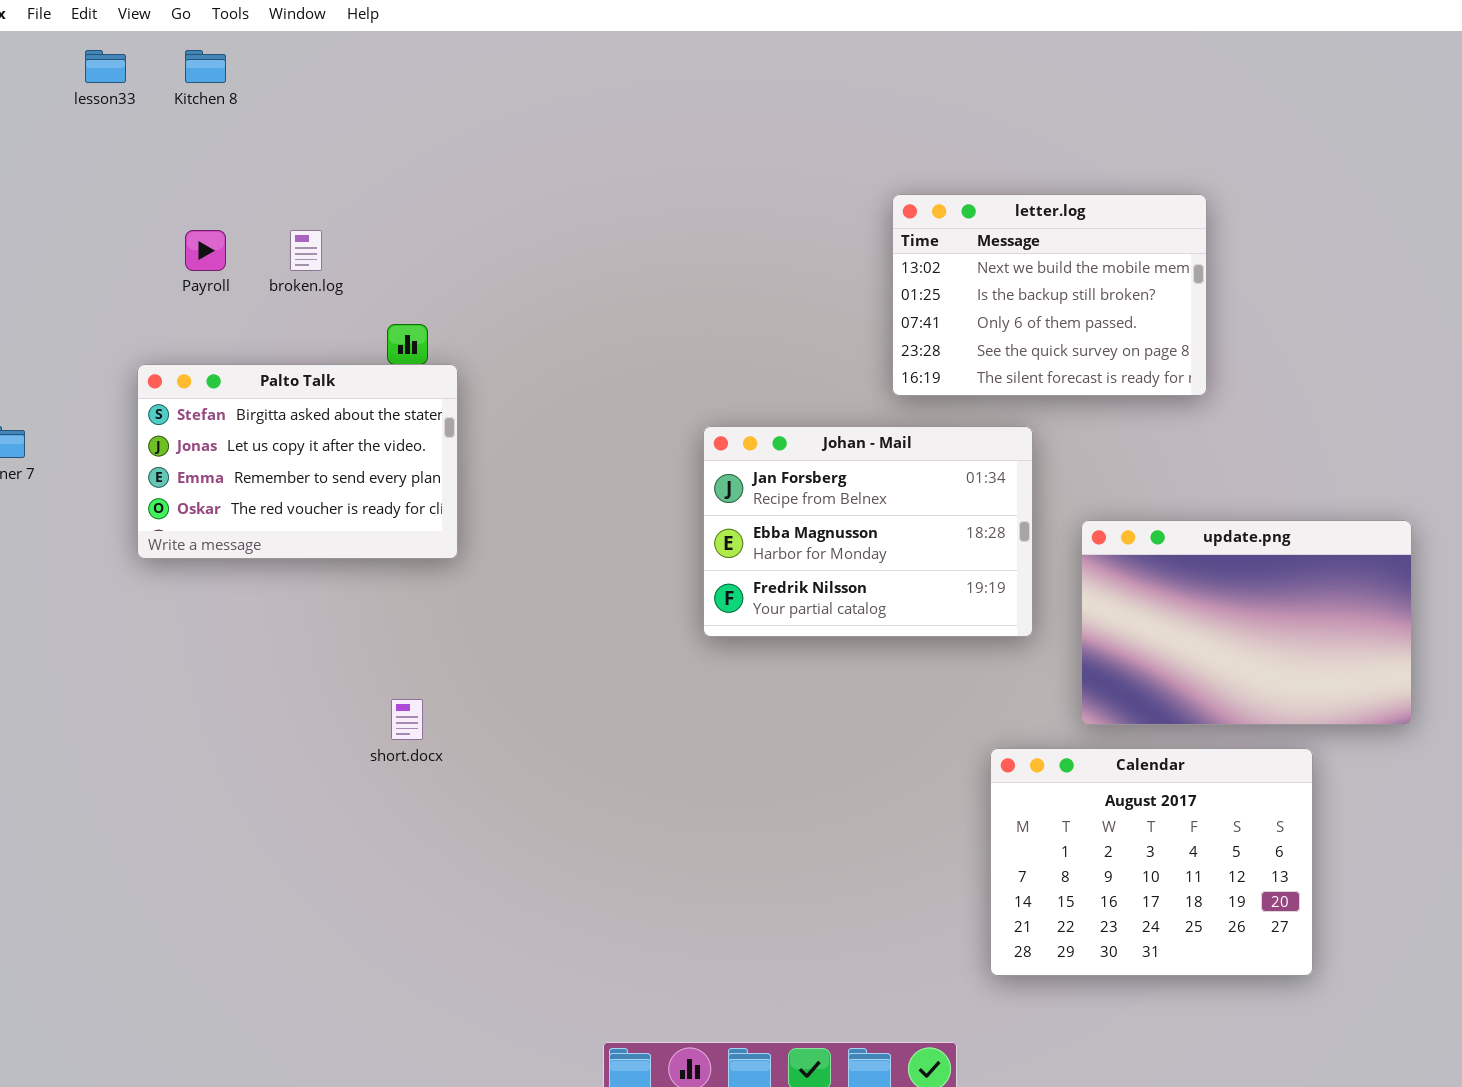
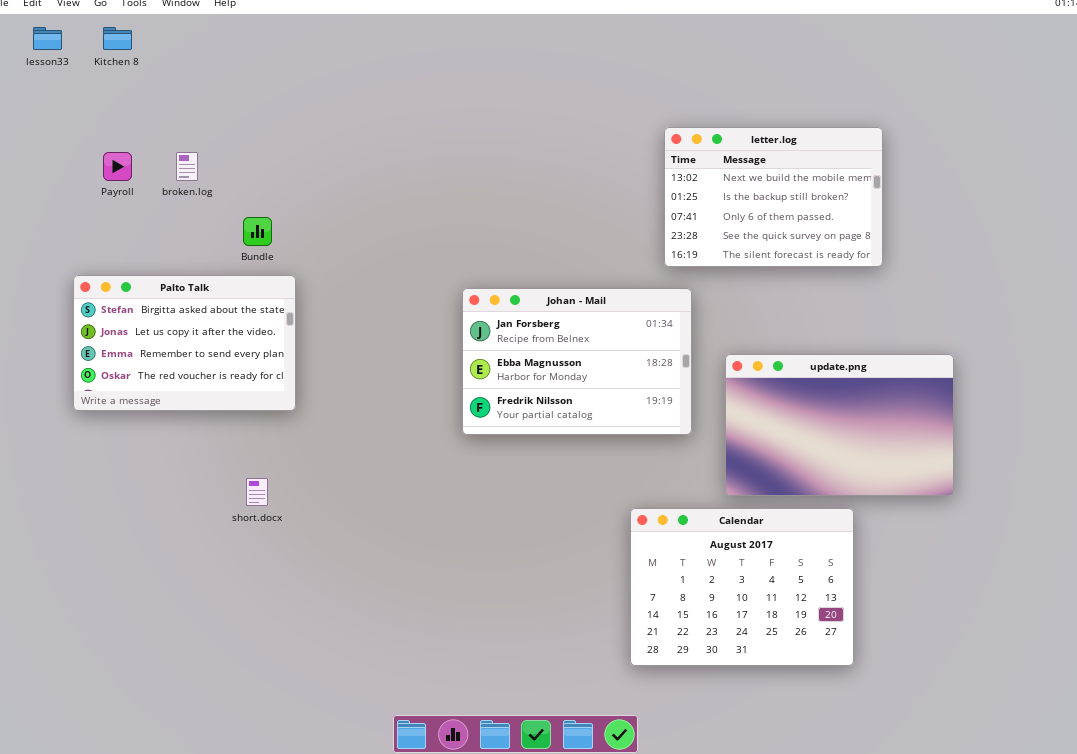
letter.log: [892,194,1207,396] -> [664,127,883,267], moved
Palto Talk: [137,364,458,559] -> [73,275,296,411], moved
Calendar: [990,748,1313,976] -> [630,508,854,666], moved

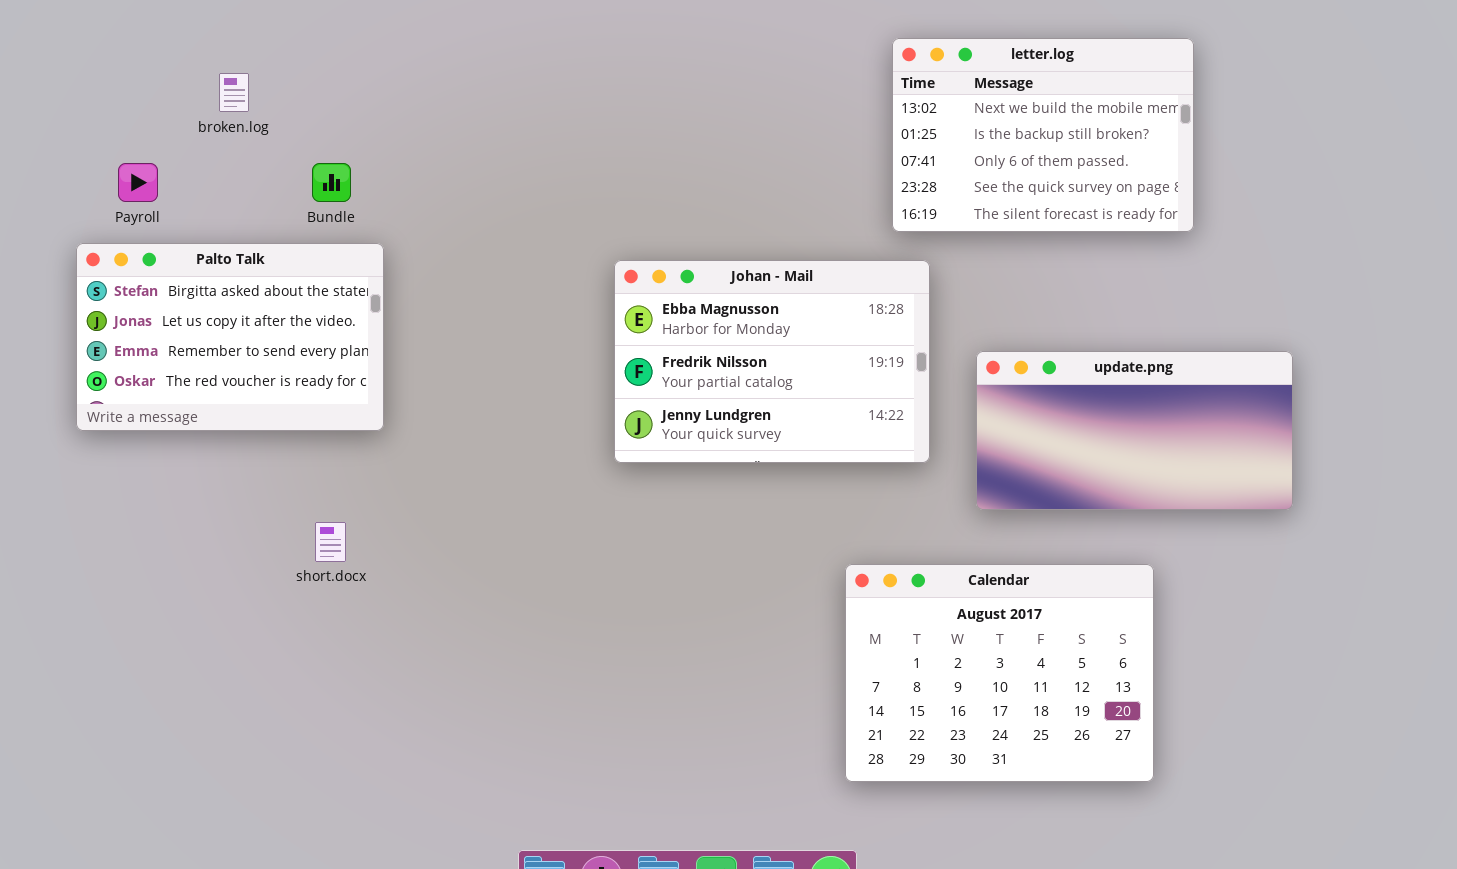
Payroll: [103,152,132,181] -> [118,163,158,202], moved
Johan - Mail: [462,288,692,435] -> [614,260,930,463], scrolled down 1 row
update.png: [725,354,954,496] -> [976,351,1293,510], resized

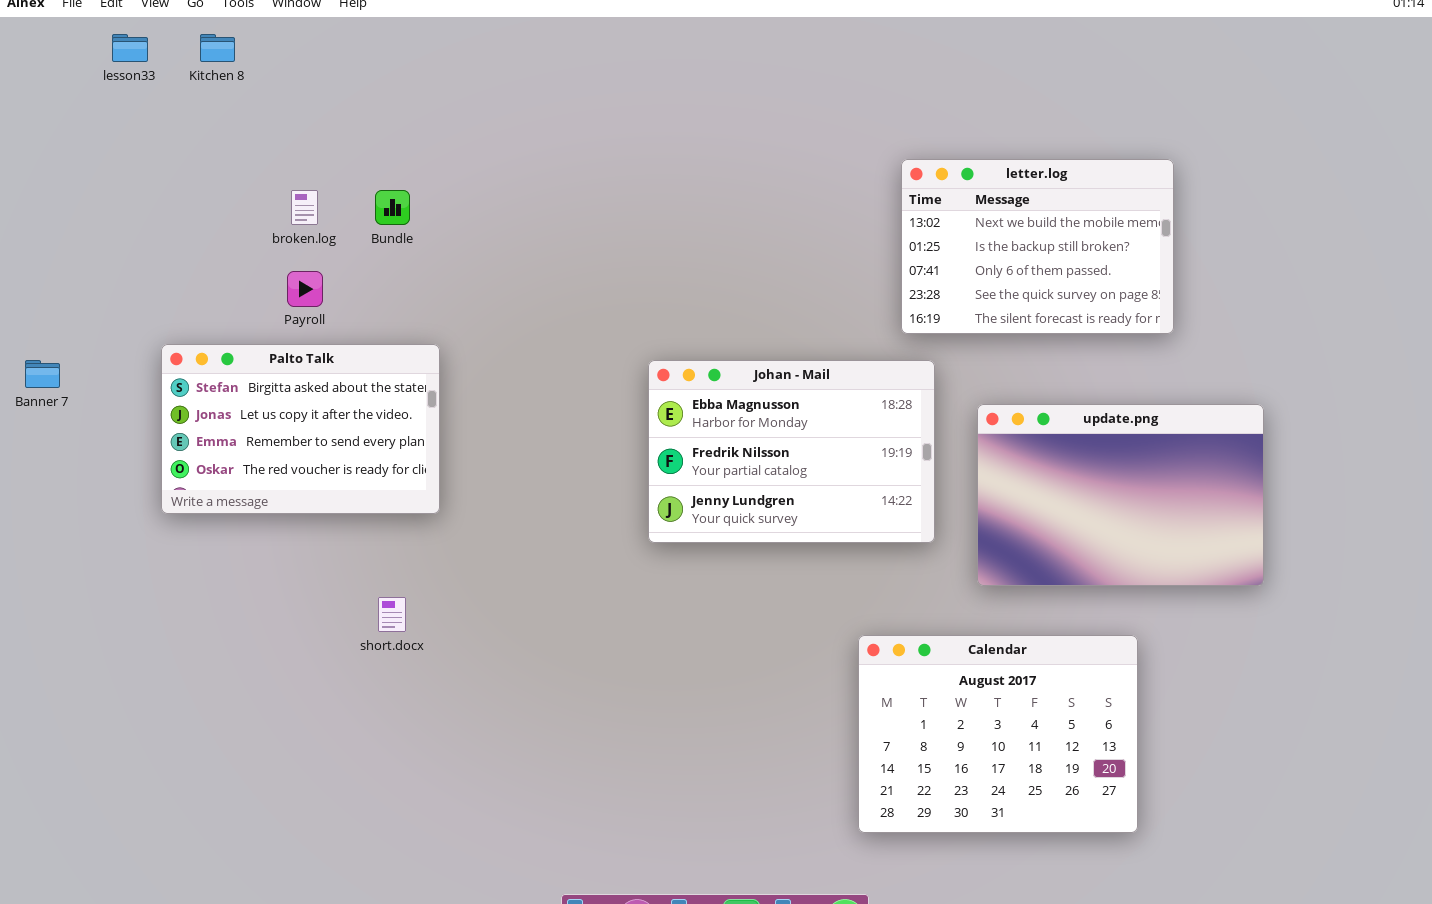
Payroll: [118,163,158,202] -> [287,271,323,307], moved
Bundle: [312,163,351,202] -> [375,190,410,225], moved
update.png: [976,351,1293,510] -> [977,404,1264,586], resized

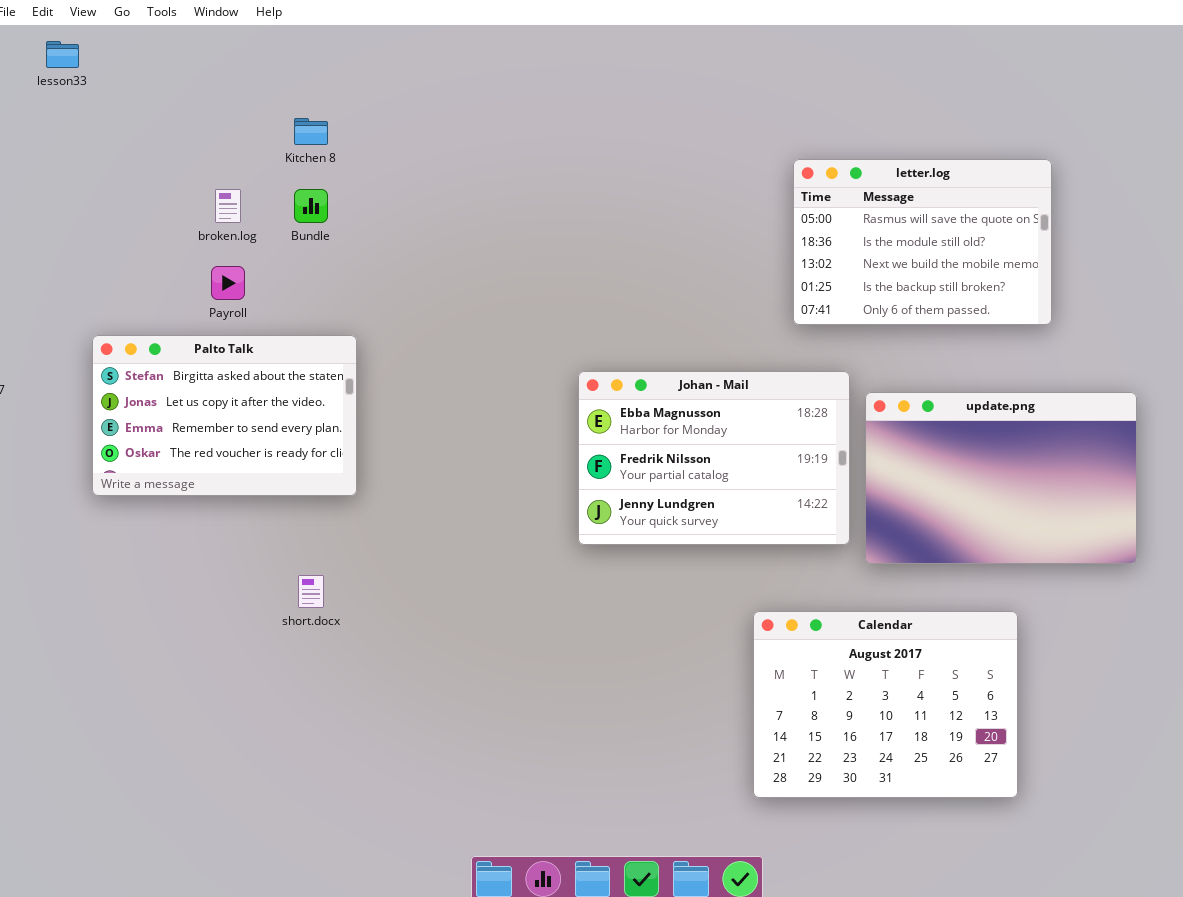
Kitchen 8: [200,34,235,62] -> [294,118,328,145], moved
letter.log: [901,159,1174,334] -> [793,159,1052,325], scrolled up 2 rows
Johan - Mail: [648,360,935,543] -> [578,371,850,545], moved

